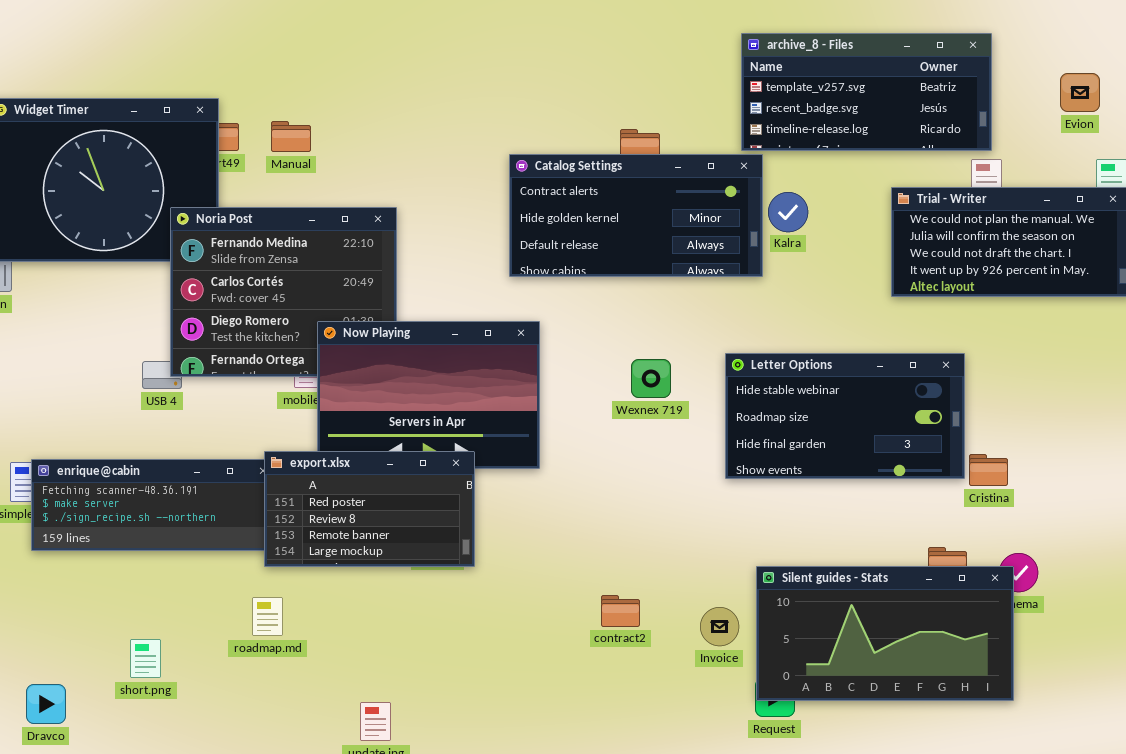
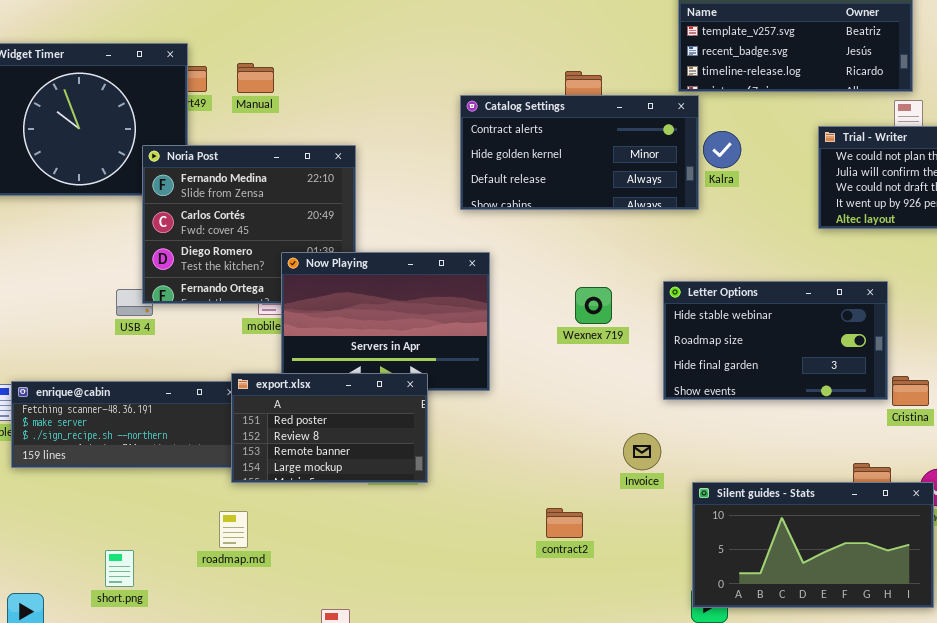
Invoice: [700,607,739,646] -> [623,433,661,470], moved

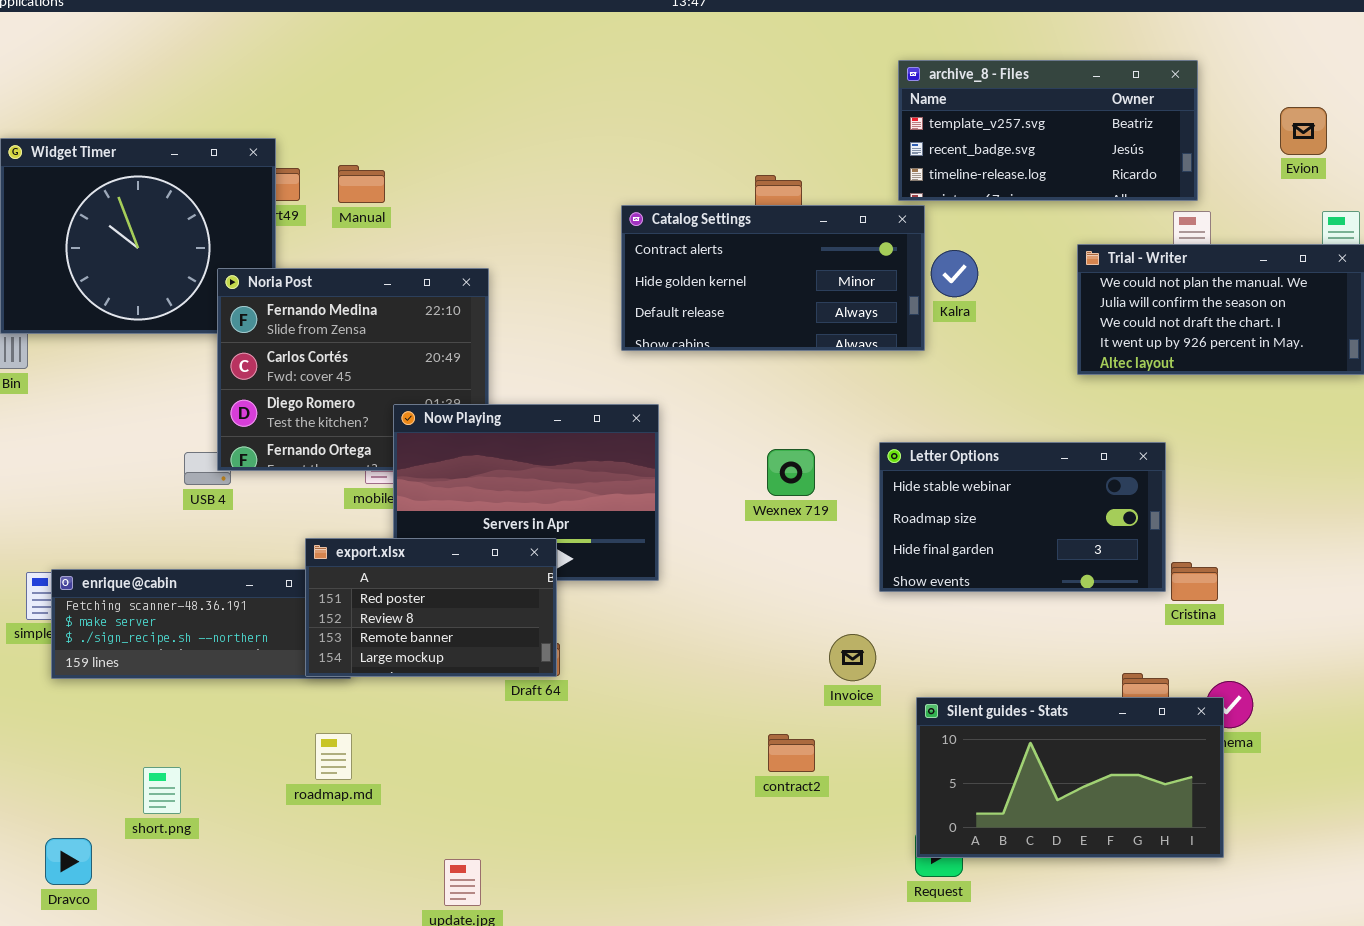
export.xlsx: [231,373,428,483] -> [305,538,557,677], moved
contract2: [546,508,583,538] -> [768,734,815,772], moved
short.png: [105,550,134,587] -> [143,767,181,814], moved

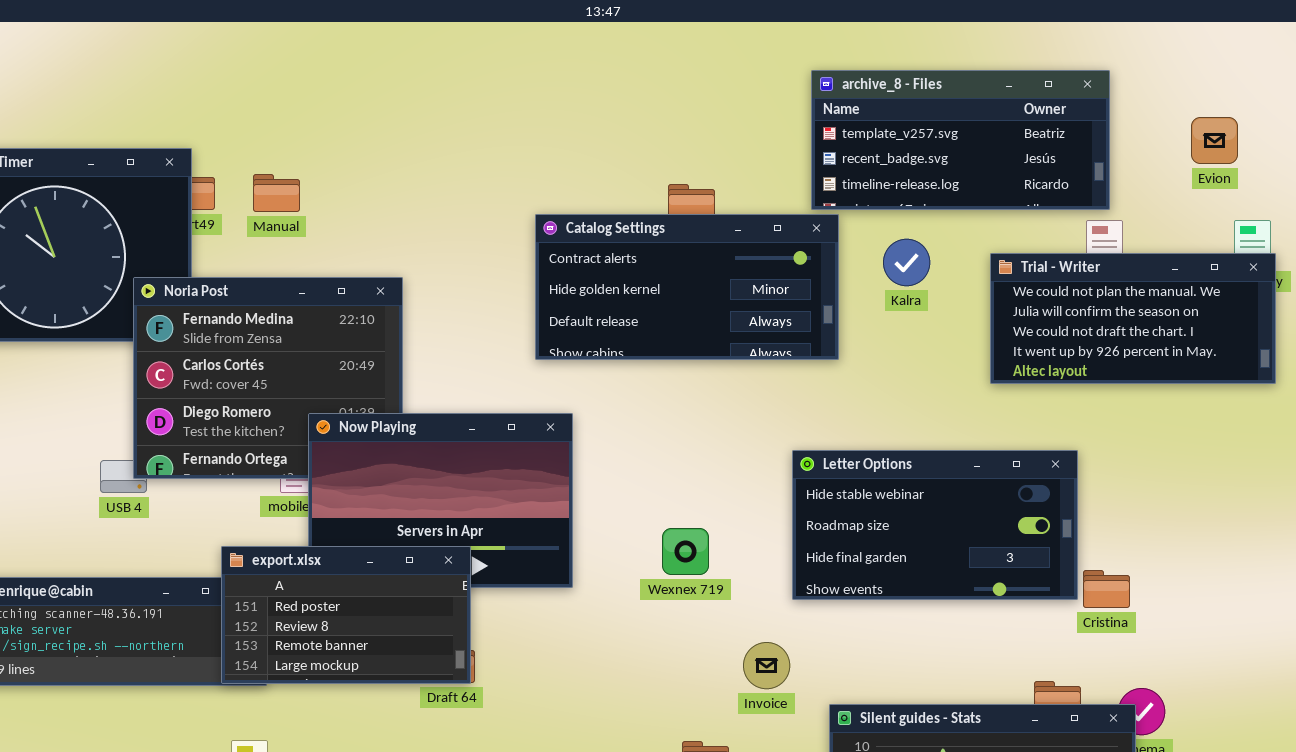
Kalra: [931,250,978,297] -> [883,239,930,286], moved
Wexnex 719: [767,449,815,496] -> [662,528,709,575], moved

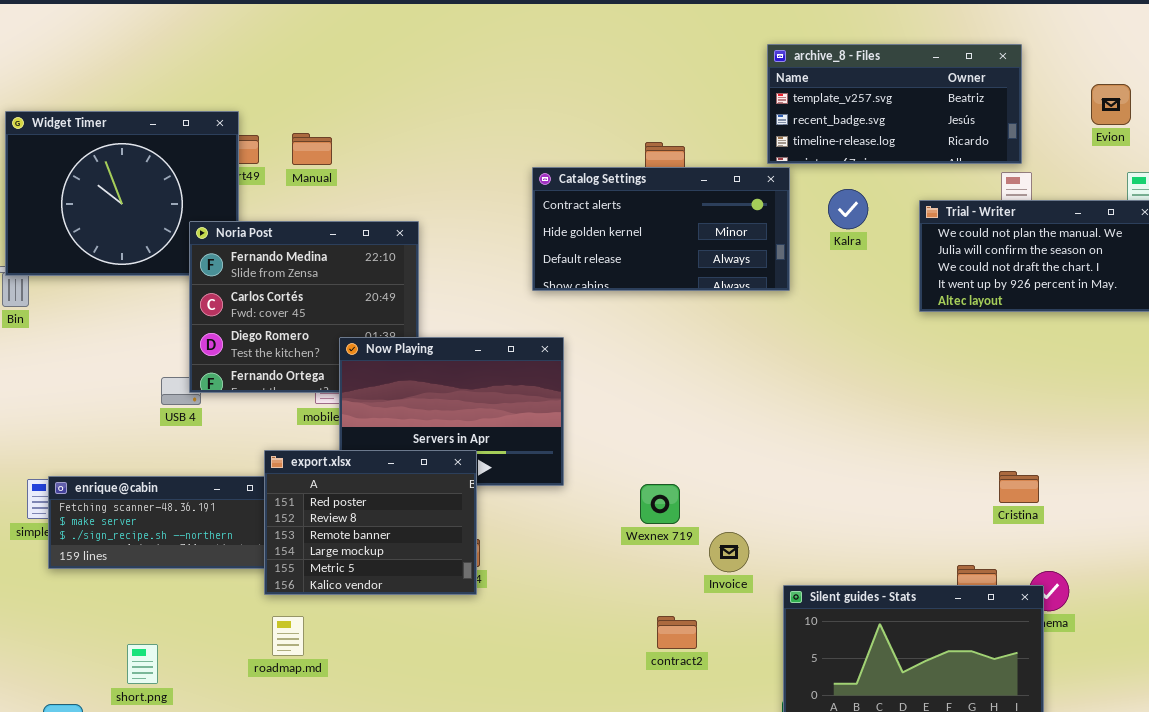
Letter Options: [792,450,1078,600] -> none, closed
Wexnex 719: [662,528,709,575] -> [640,484,680,524], moved
export.xlsx: [221,546,471,684] -> [264,450,477,595], resized

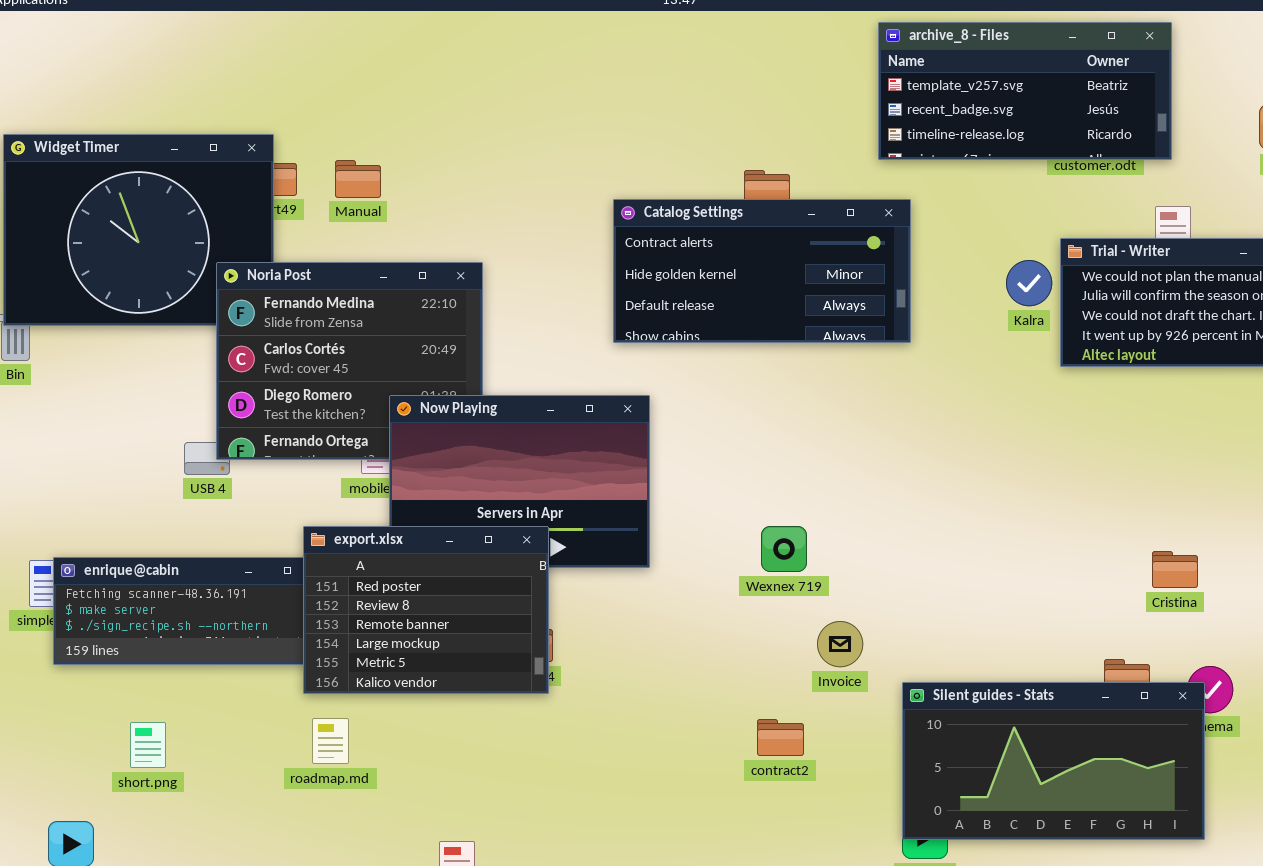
archive_8 - Files: [767,44,1022,164] -> [878,22,1172,160], moved
Kalra: [828,189,868,229] -> [1006,260,1052,306], moved
Wexnex 719: [640,484,680,524] -> [761,526,807,572], moved
short.png: [127,644,158,684] -> [130,722,166,768], moved

